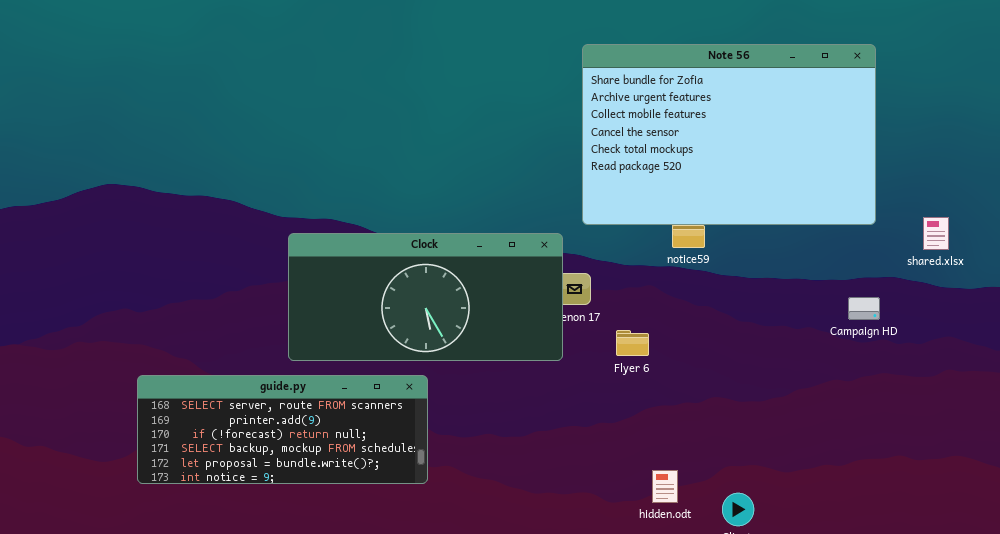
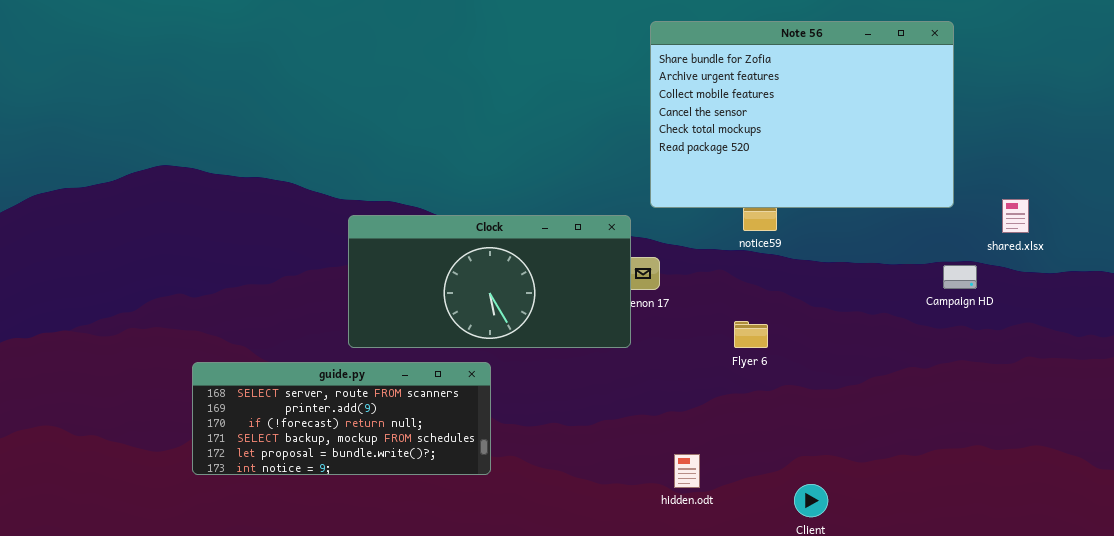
Campaign HD: [848,297,880,320] -> [943,265,977,289], moved
Flyer 6: [616,330,649,356] -> [734,321,768,348], moved
hidden.odt: [652,470,678,503] -> [674,454,700,488], moved

